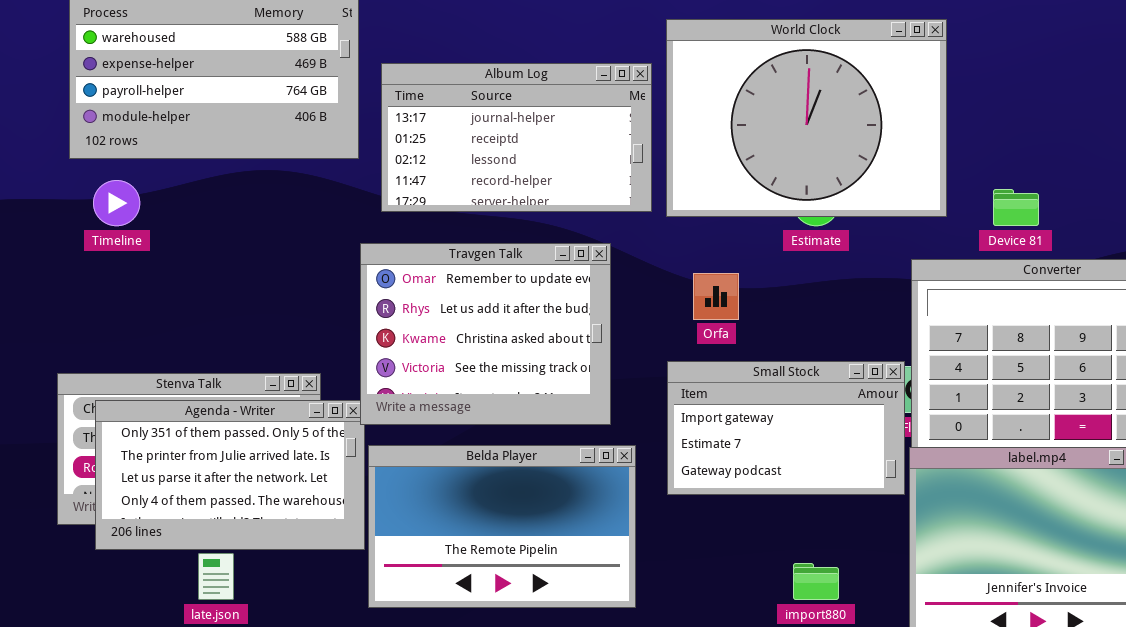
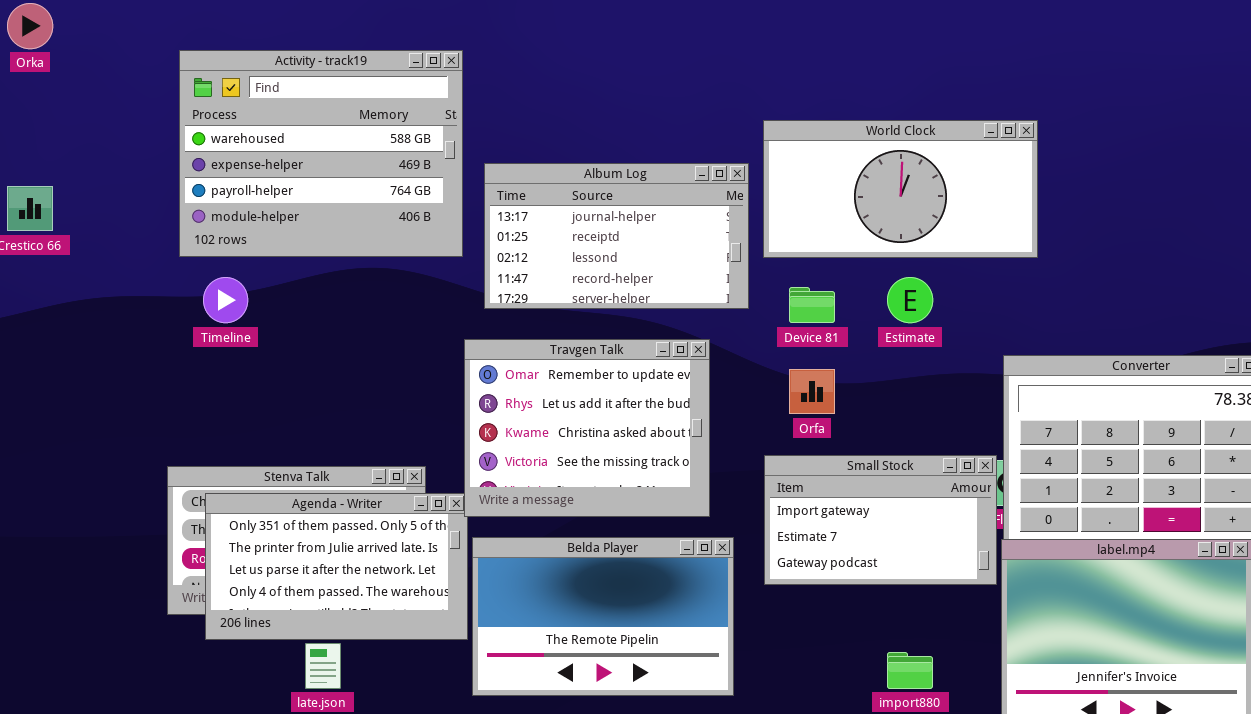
World Clock: [666,19,947,217] -> [763,120,1038,258], resized
Device 81: [993,189,1039,226] -> [789,287,835,323], moved

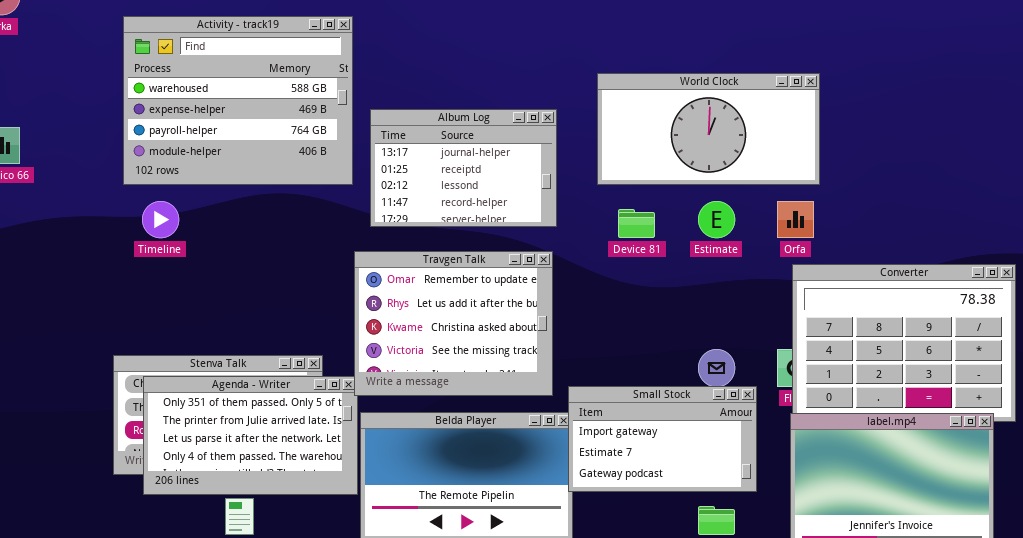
Album Log: [484,163,749,309] -> [370,109,557,227], resized
Orfa: [789,369,835,414] -> [777,201,814,238], moved
Small Stock: [764,455,997,585] -> [568,386,757,492], moved

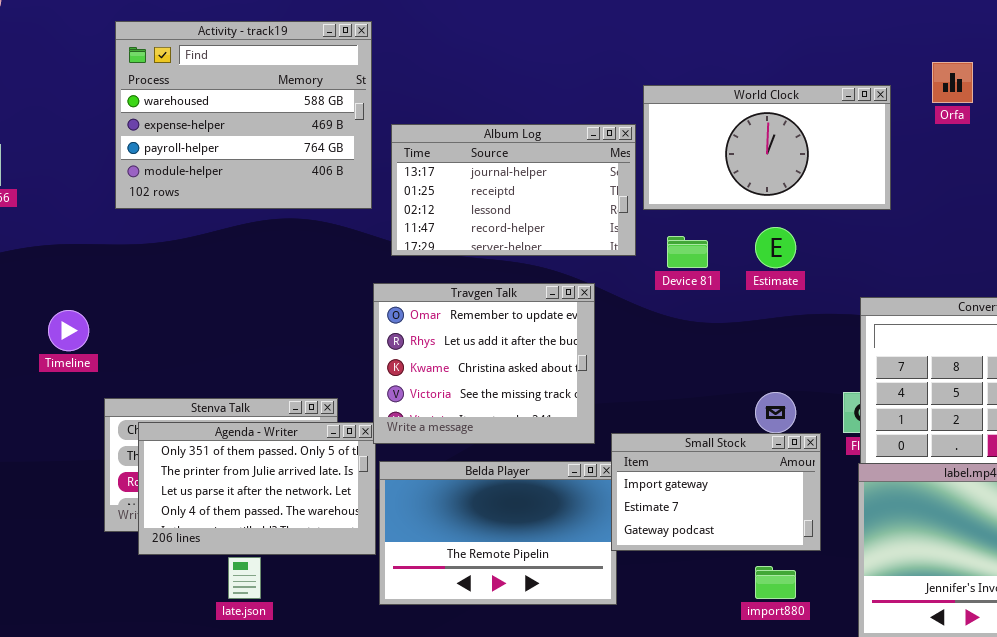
Album Log: [370,109,557,227] -> [391,124,636,256], resized
Timeline: [142,201,179,238] -> [48,310,89,351], moved
Orfa: [777,201,814,238] -> [932,62,973,103], moved

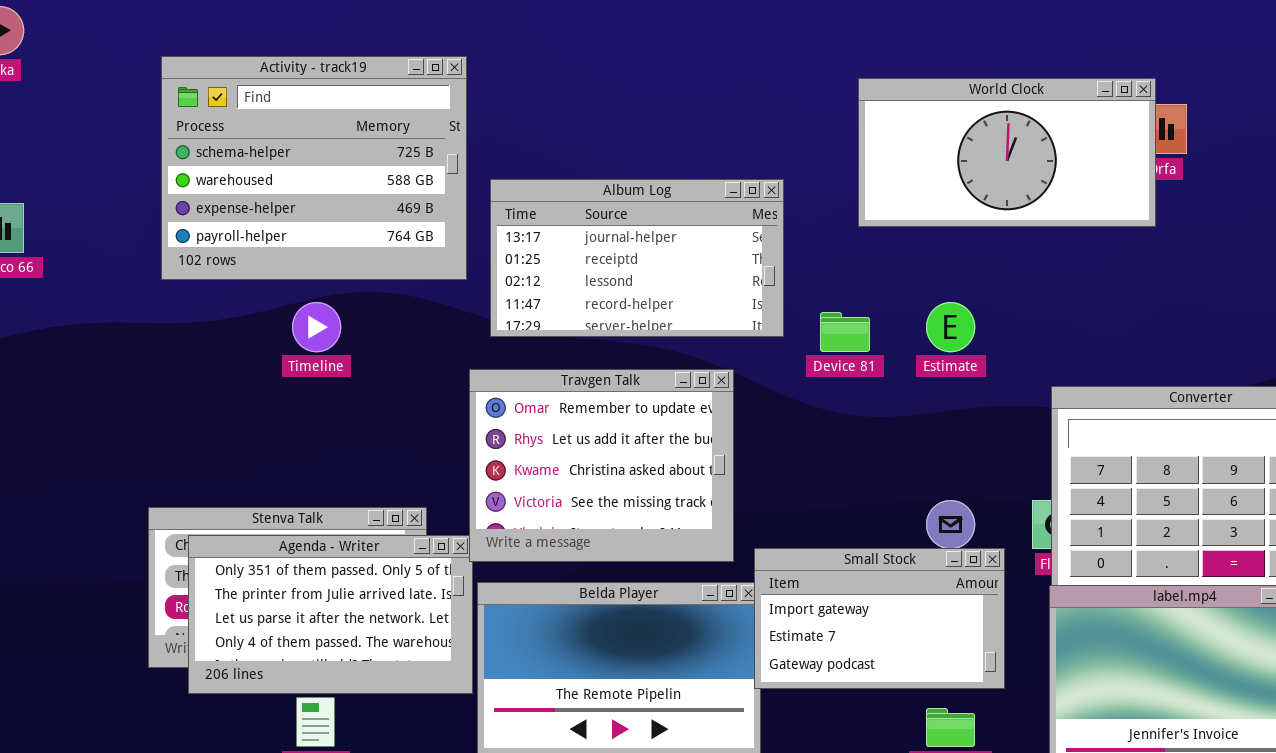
Activity - track19: [115,21,372,209] -> [161,56,467,280], scrolled up 1 row
World Clock: [643,85,891,210] -> [858,78,1156,227], moved
Timeline: [48,310,89,351] -> [292,302,341,352], moved

